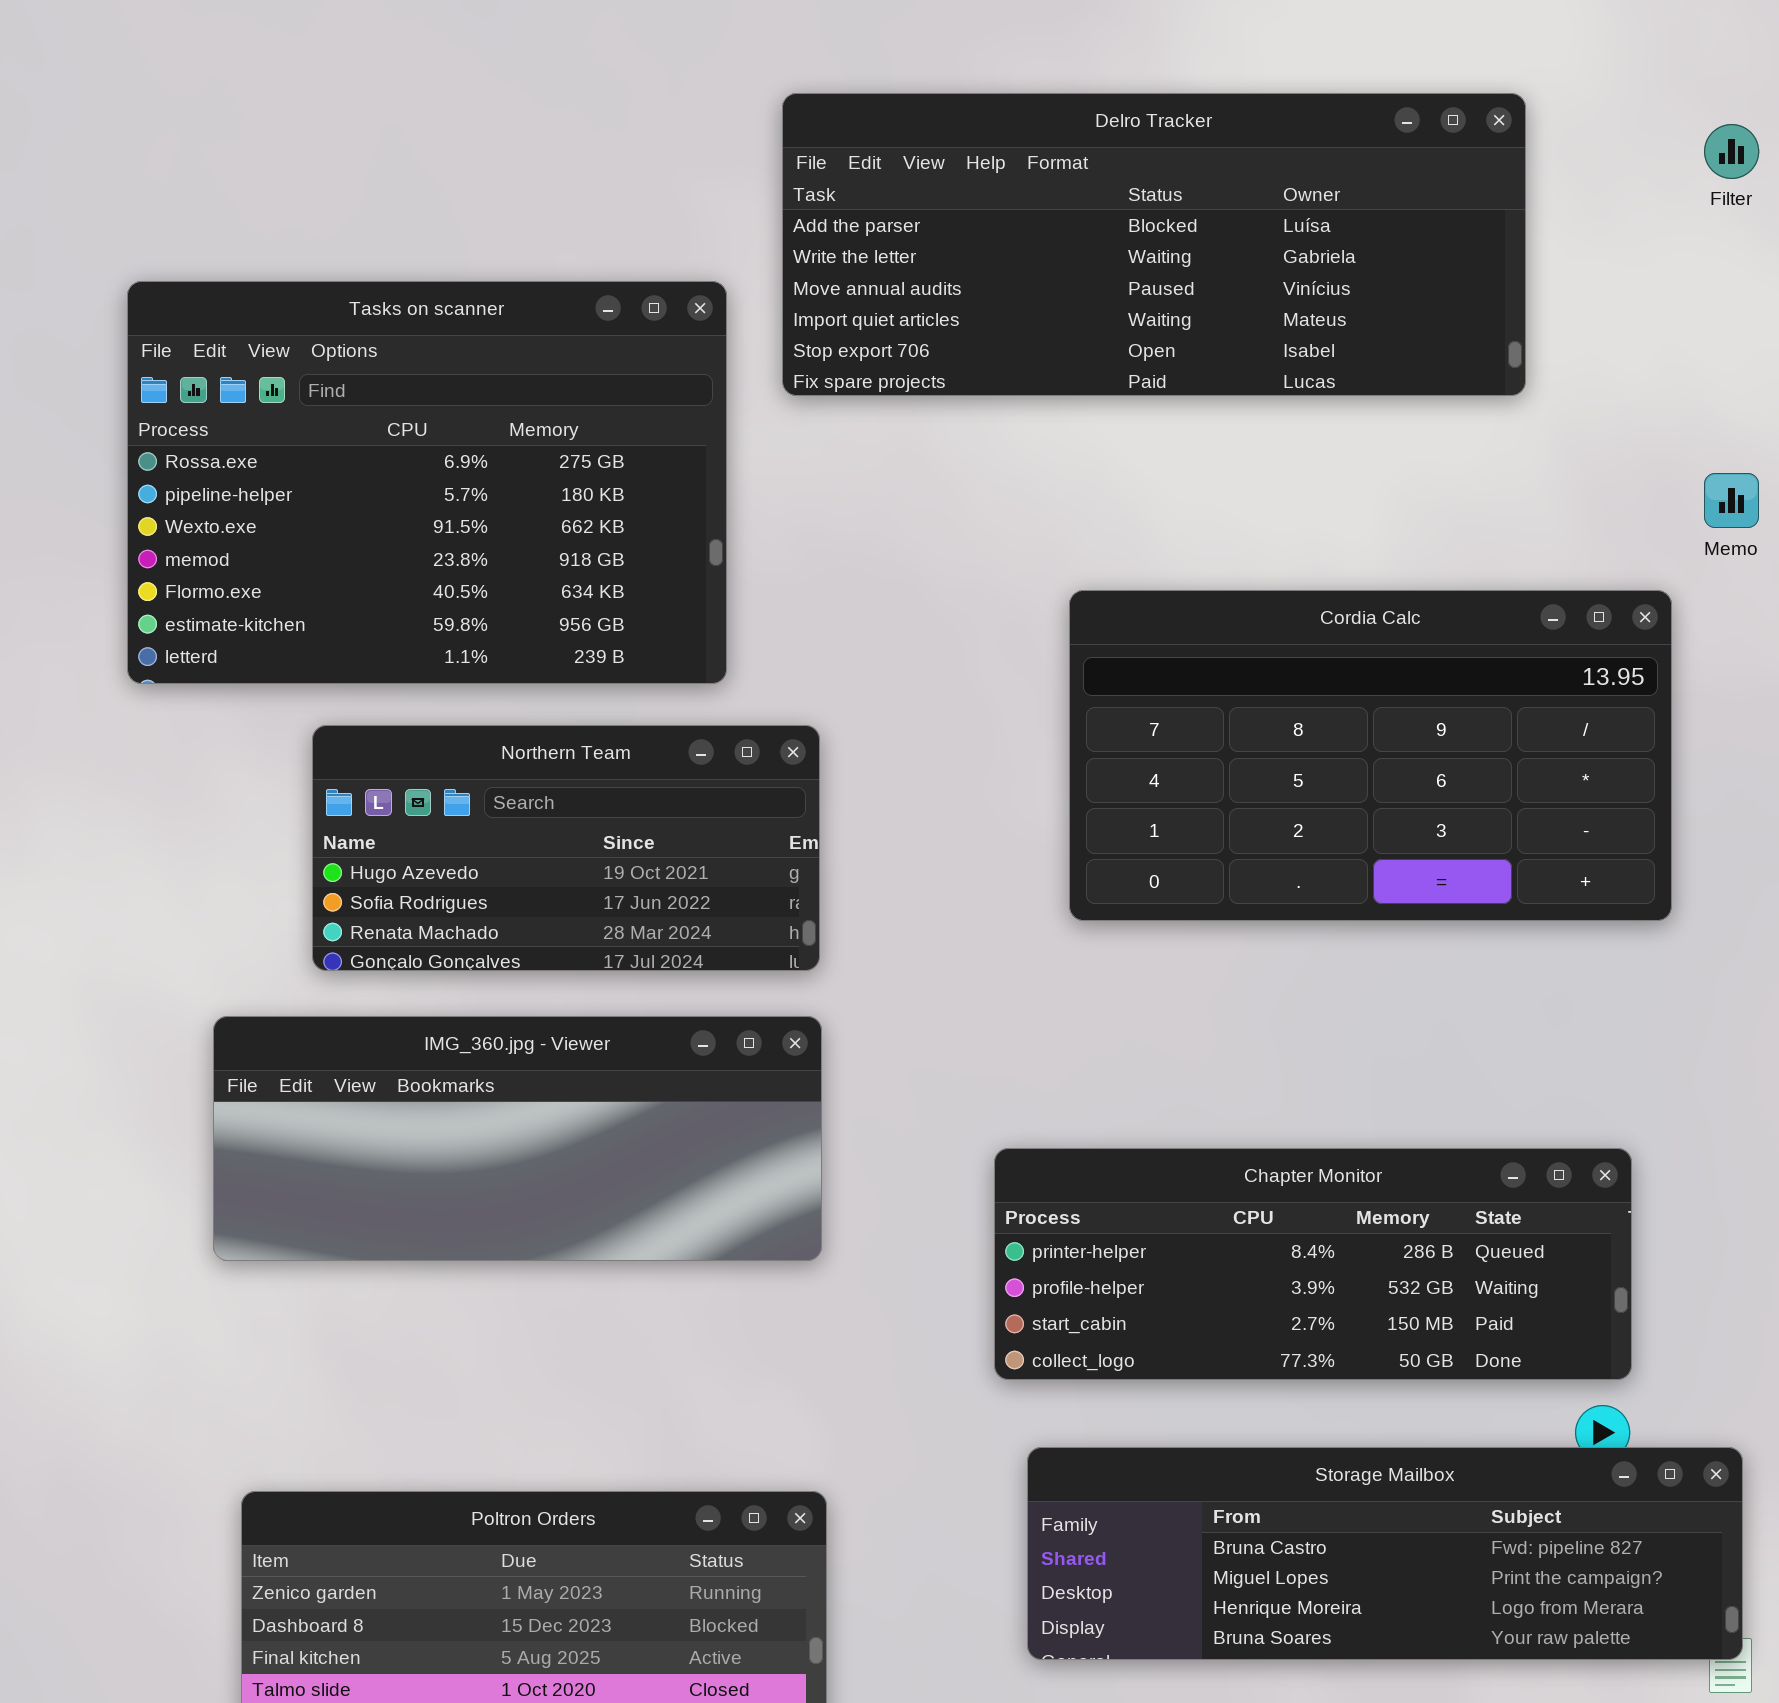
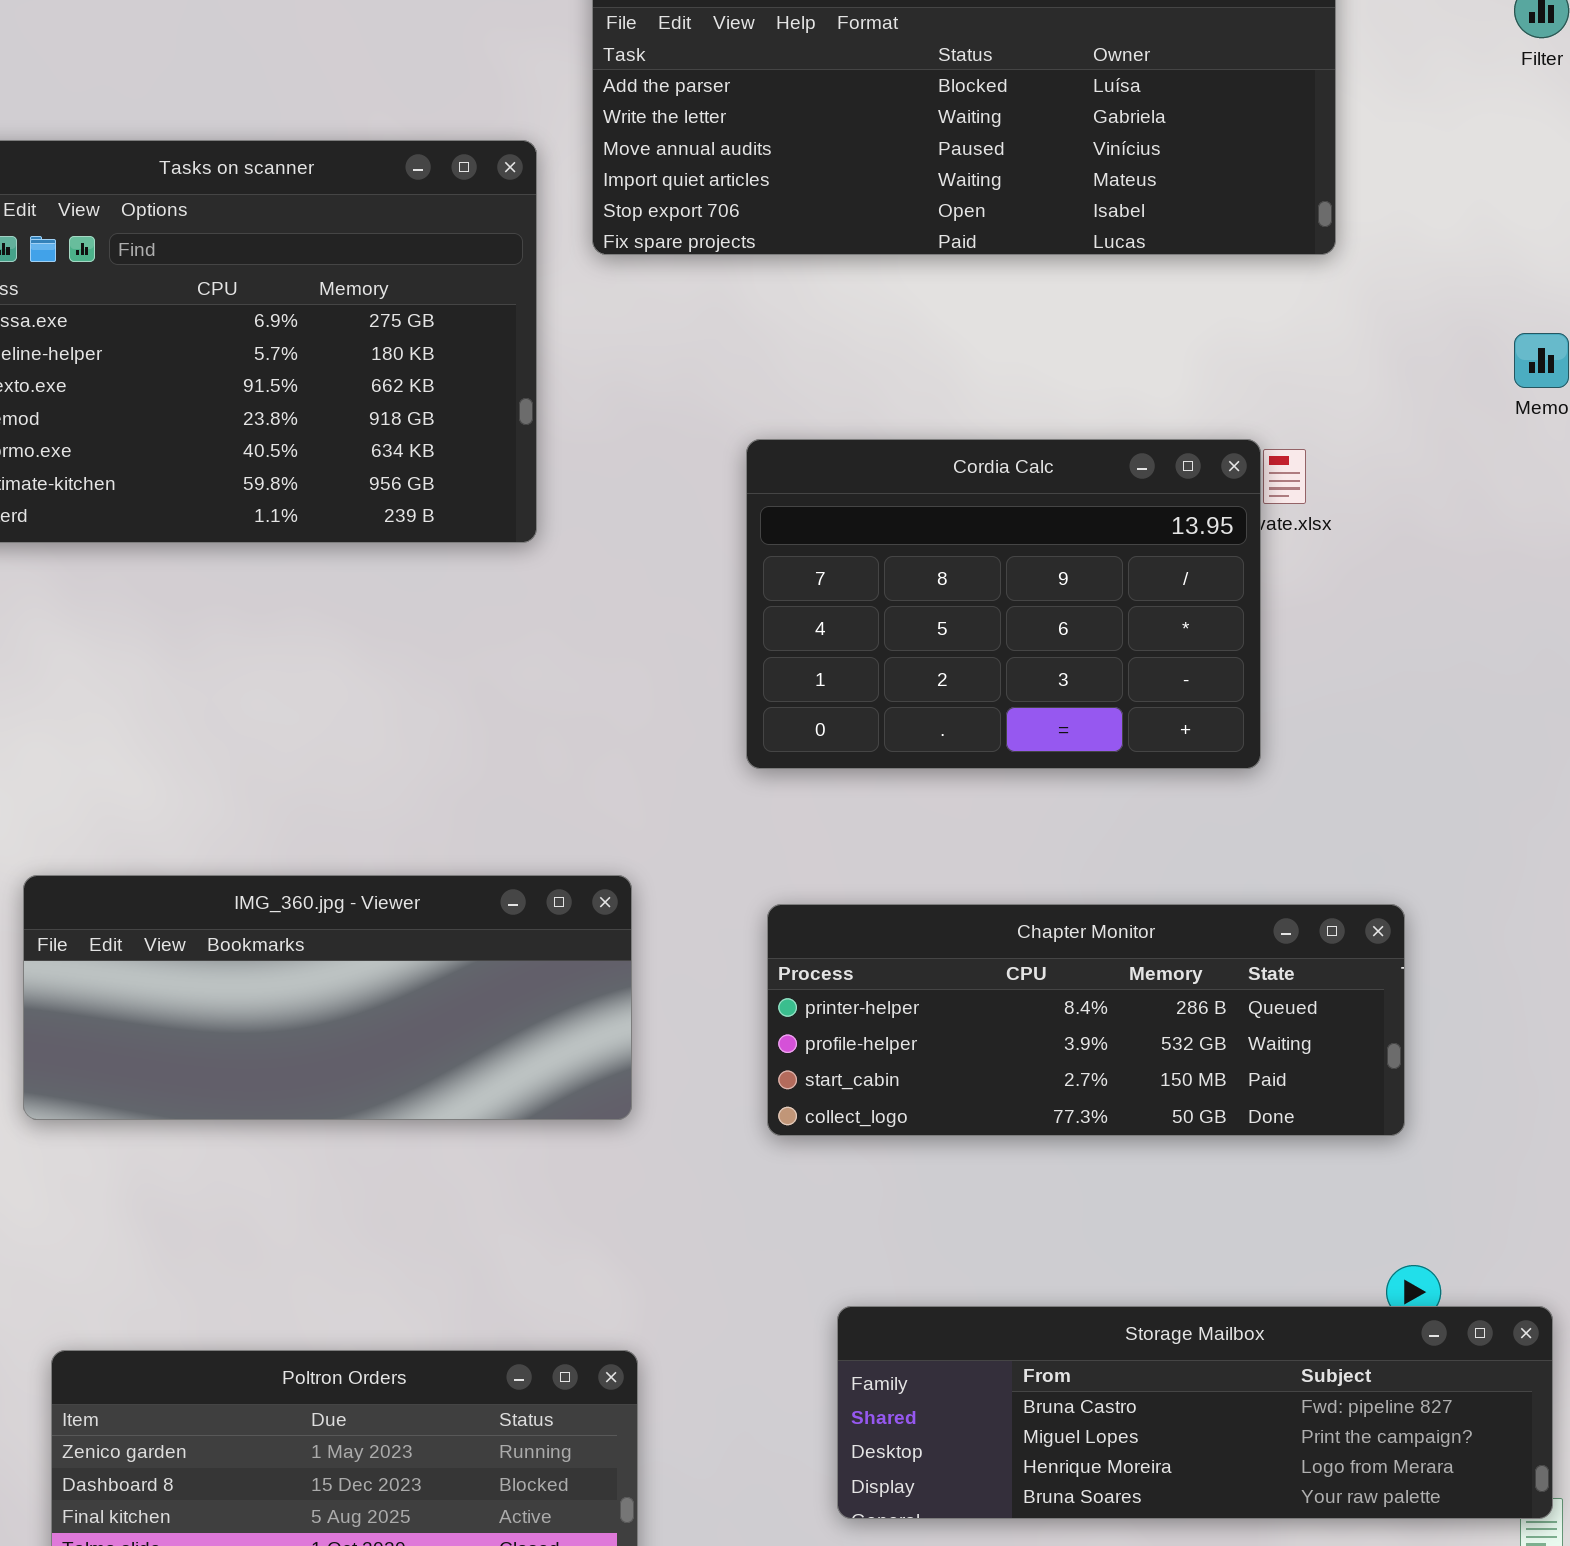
Cordia Calc: [1069,590,1672,921] -> [746,439,1261,769], moved, resized
Northern Team: [312,725,820,971] -> none, closed
Chapter Monitor: [994,1148,1632,1380] -> [767,904,1405,1136], moved

